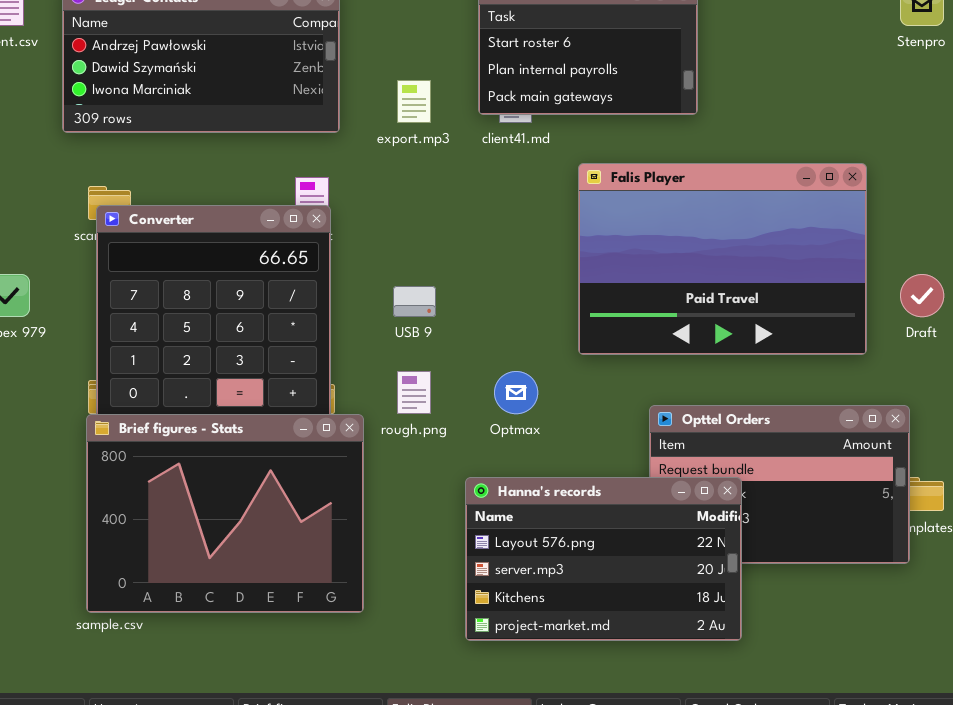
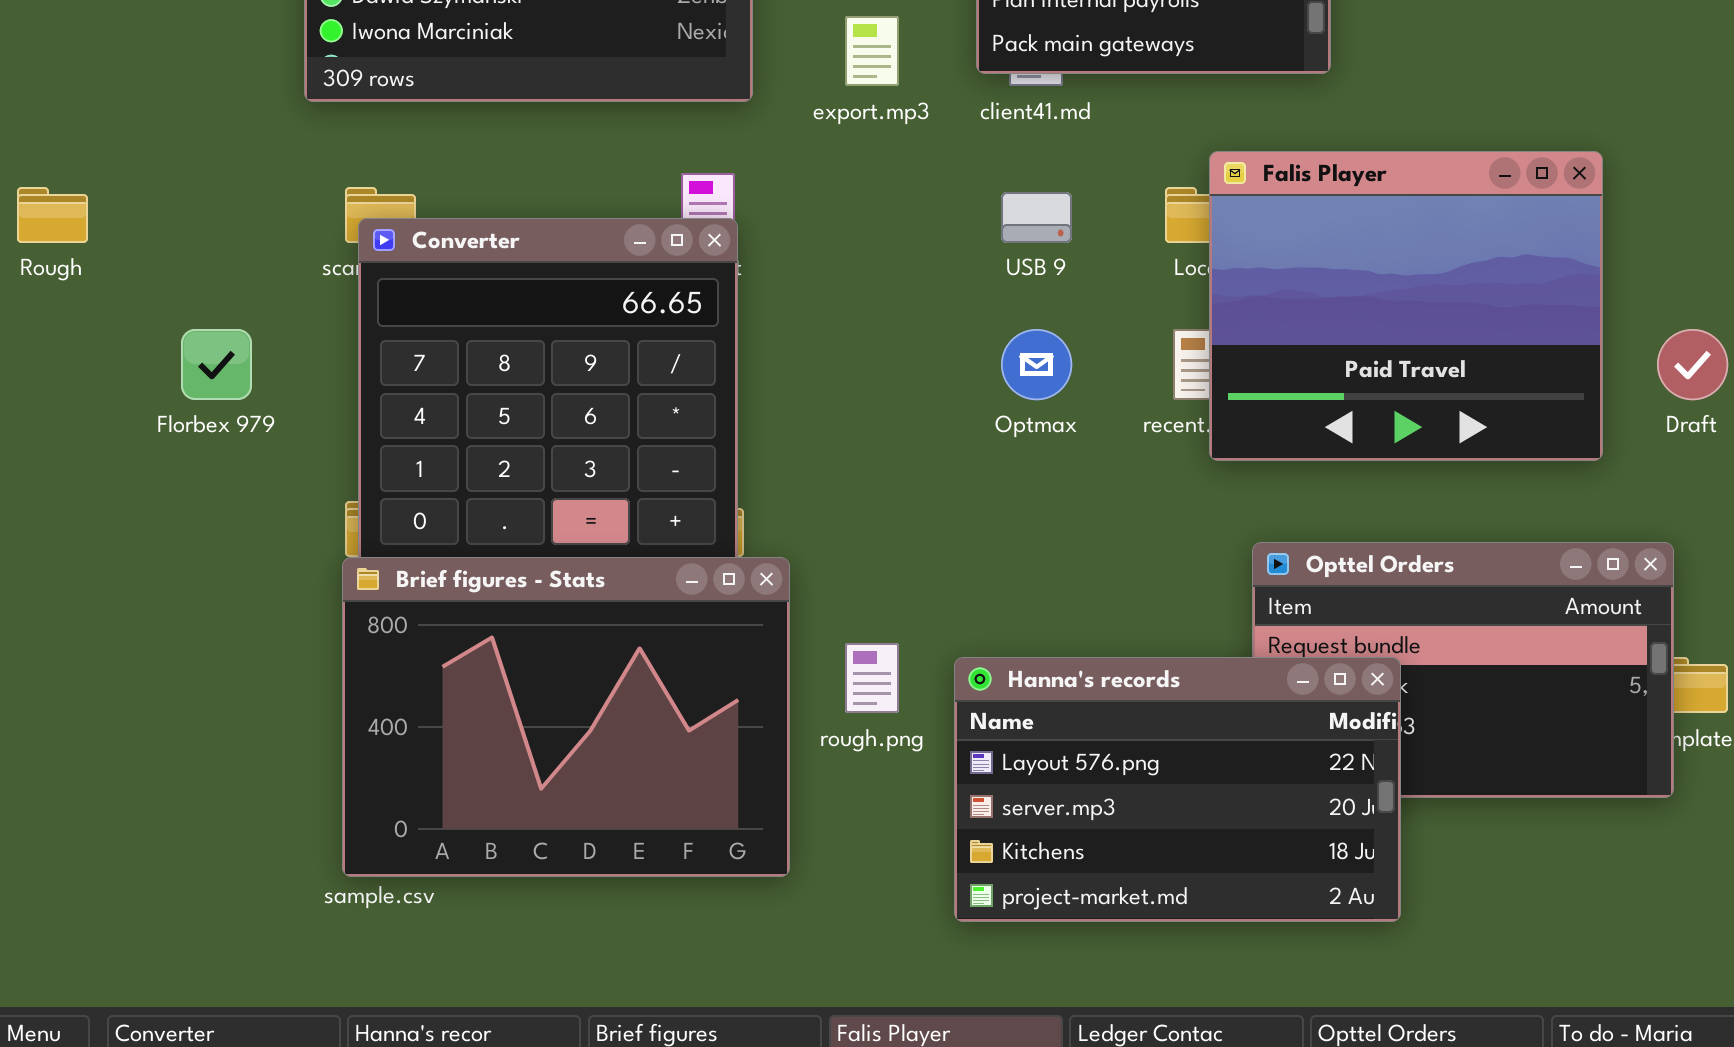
Falis Player: [578,163,867,355] -> [1209,151,1603,461], resized
USB 9: [393,286,436,317] -> [1001,192,1072,243], moved
rough.png: [397,371,431,414] -> [845,643,899,713], moved
Optmax: [494,371,538,414] -> [1001,329,1072,400], moved

